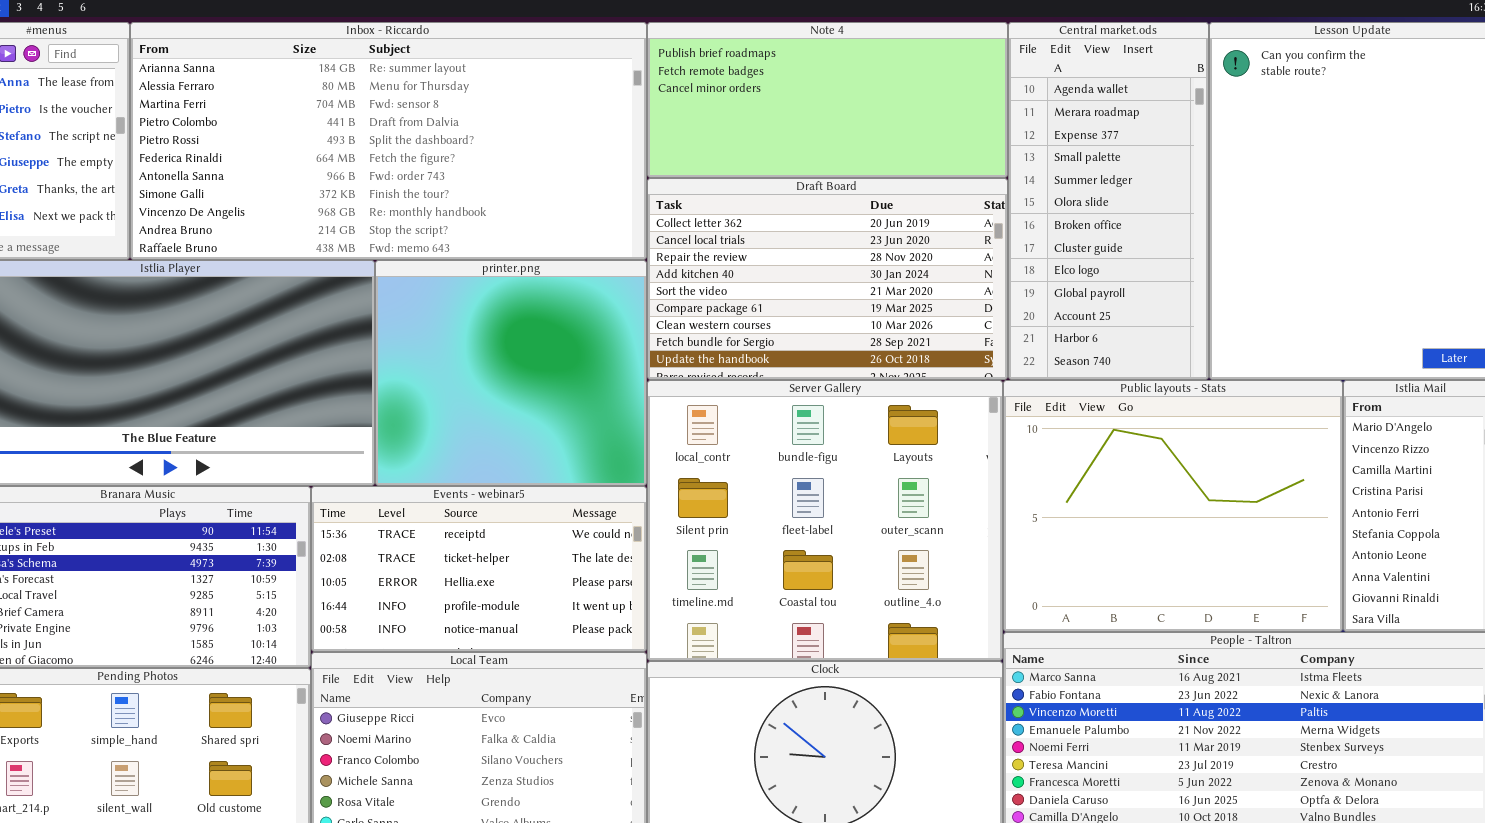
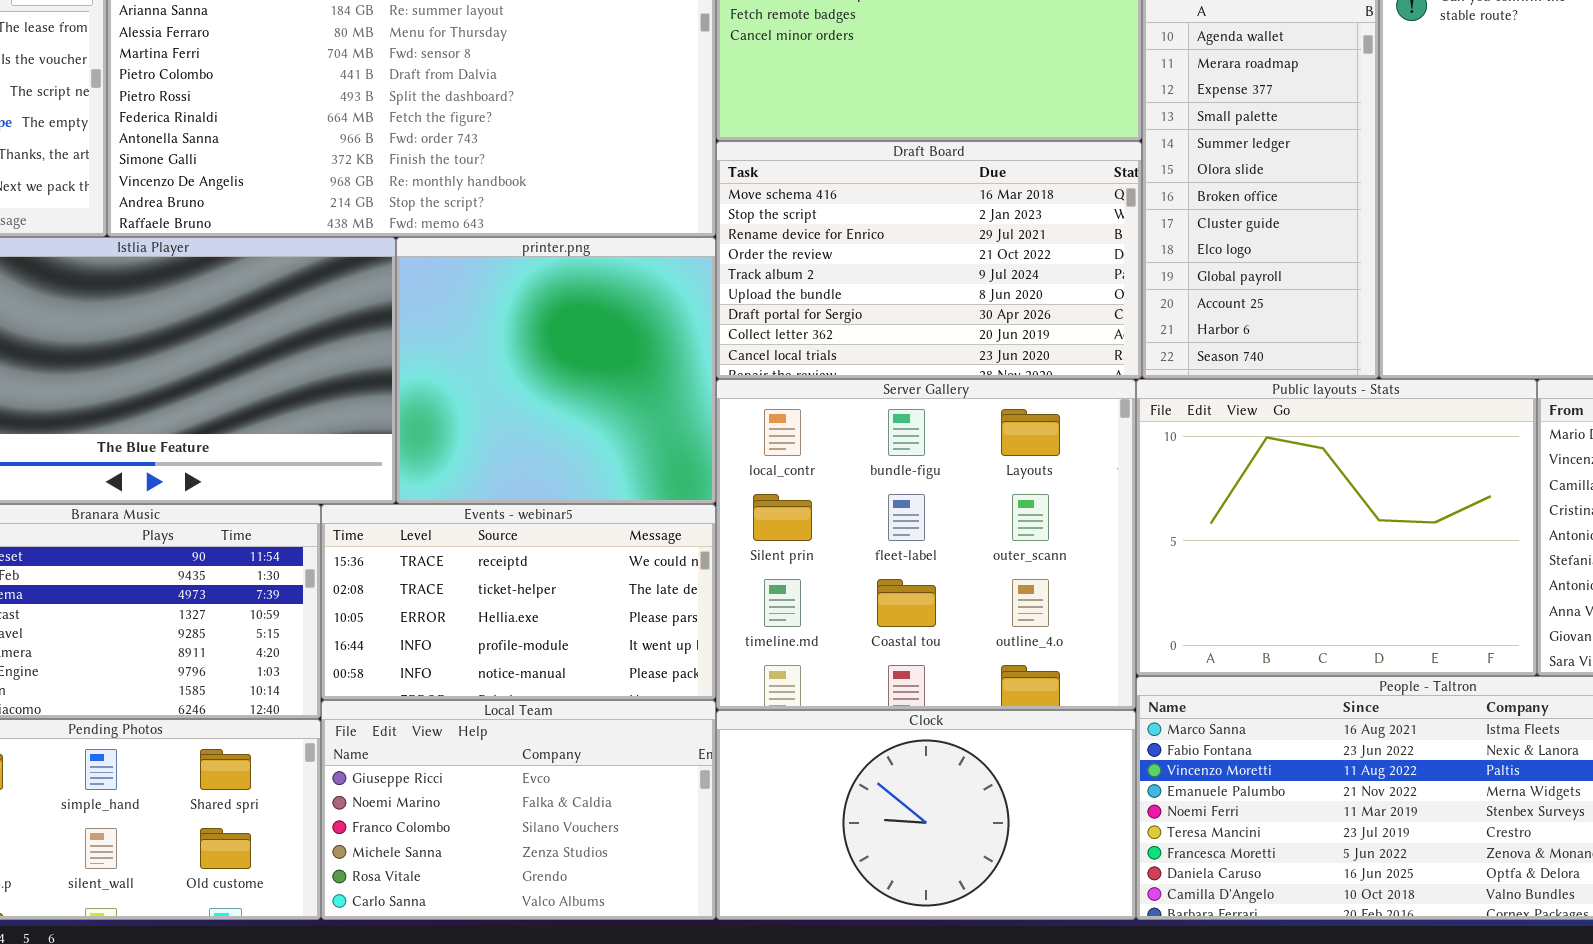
Draft Board: [647,178,1008,380] -> [716,141,1142,379], scrolled up 7 rows

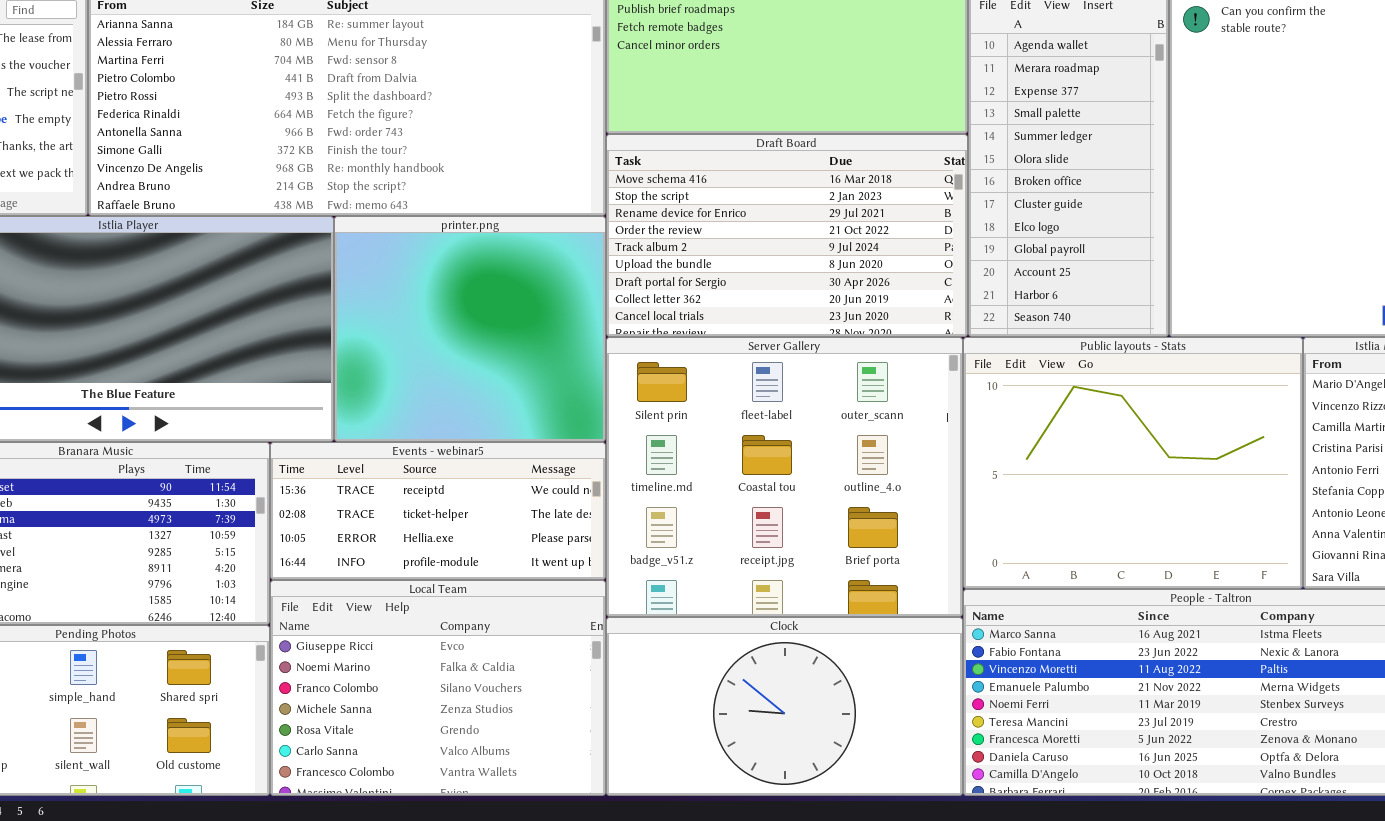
Server Gallery: [716,379,1136,710] -> [606,337,963,617], scrolled down 1 row
Events - webinar5: [321,504,716,700] -> [270,442,606,580], resized
Local Team: [321,700,716,920] -> [270,580,606,796], resized

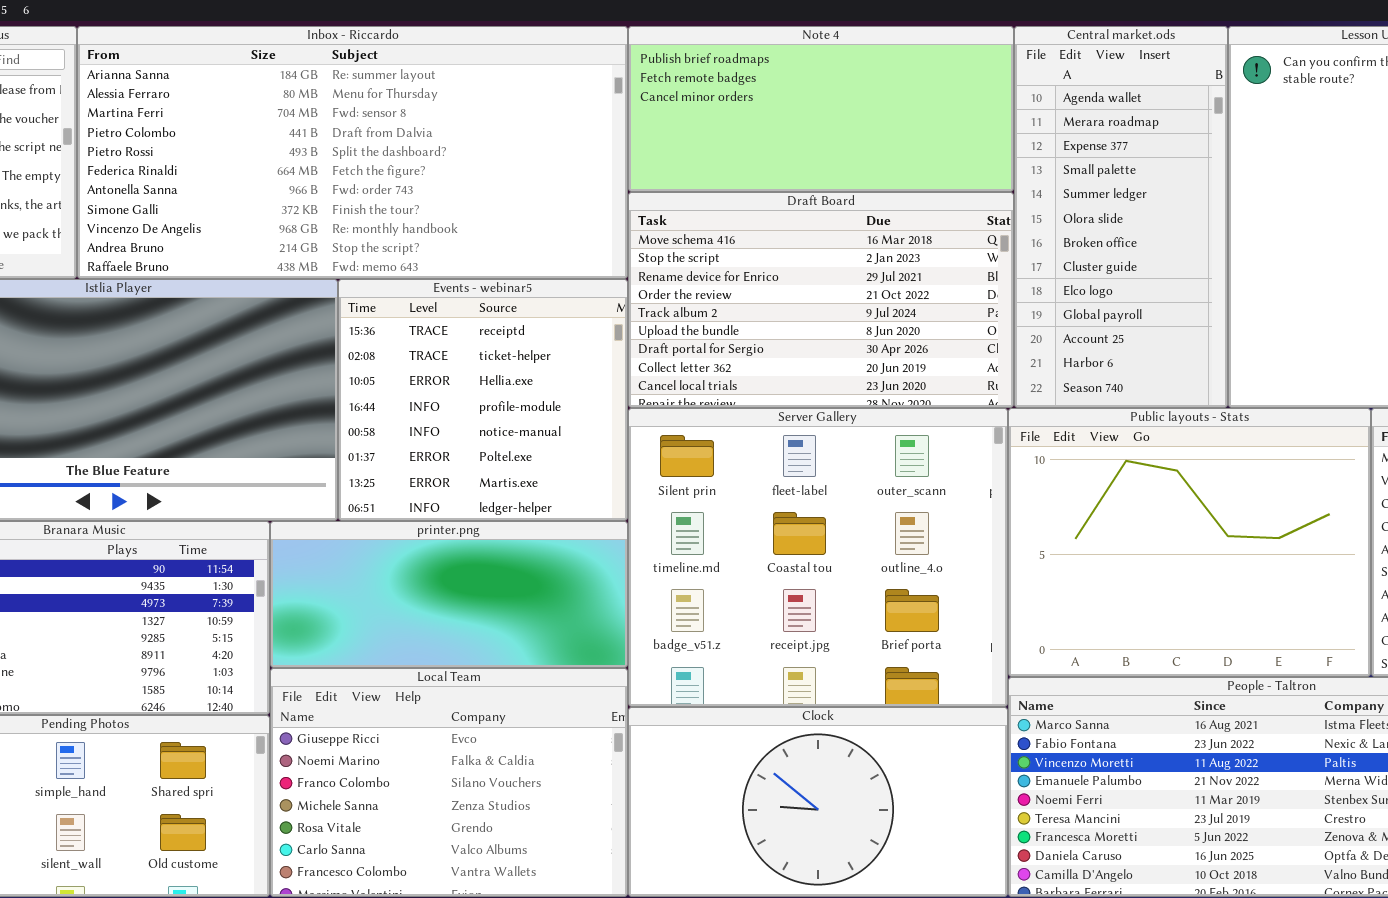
printer.png: [334,216,606,442] -> [270,521,628,668], moved, resized
Events - webinar5: [270,442,606,580] -> [338,279,628,521], moved, resized

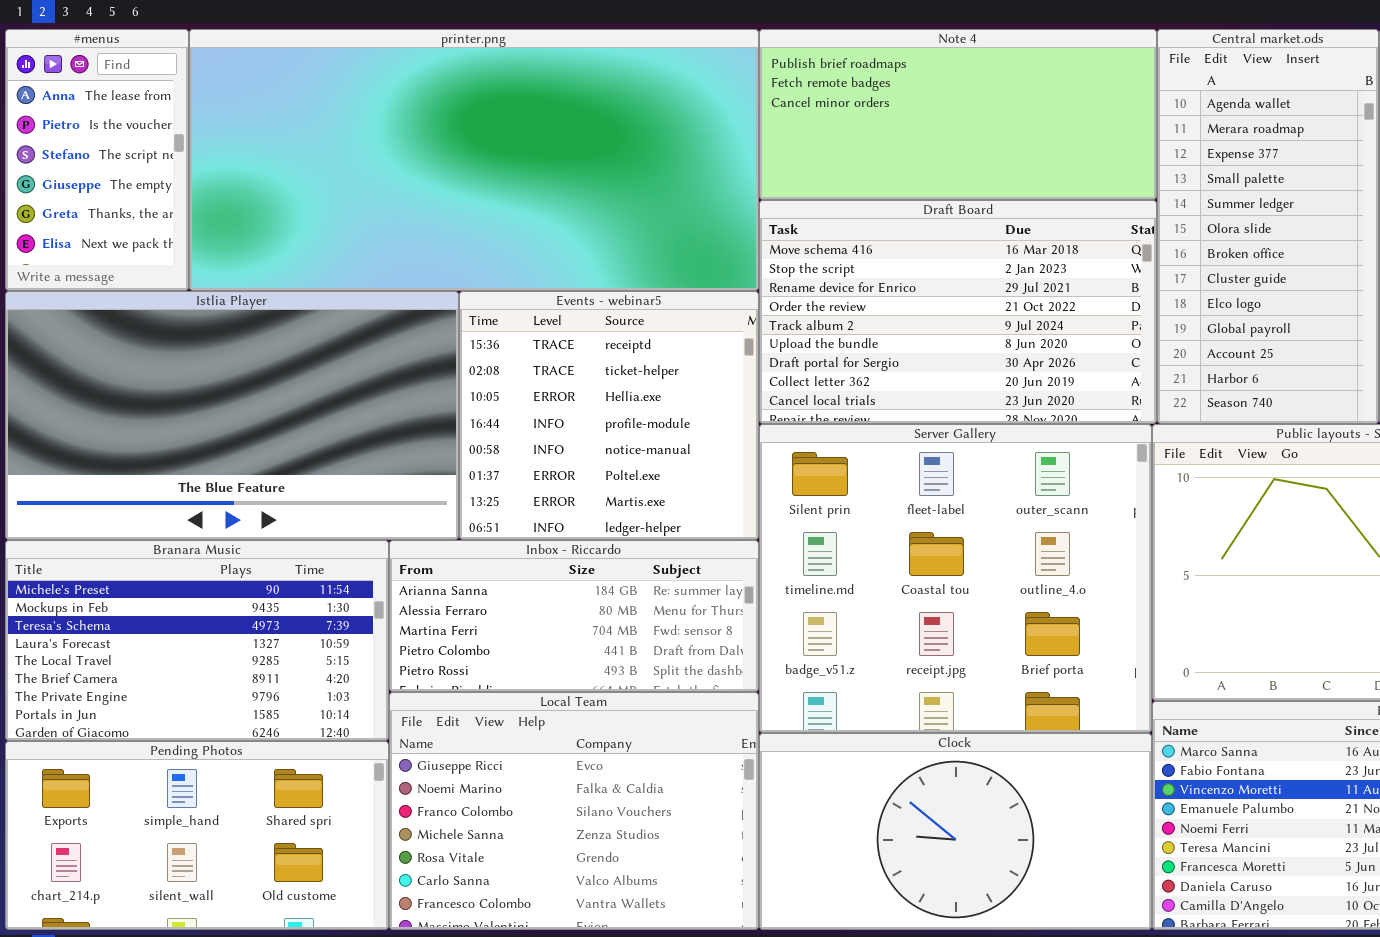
Inbox - Riccardo: [77,26,628,279] -> [389,540,759,692], moved, resized
printer.png: [270,521,628,668] -> [189,29,759,291], moved, resized

